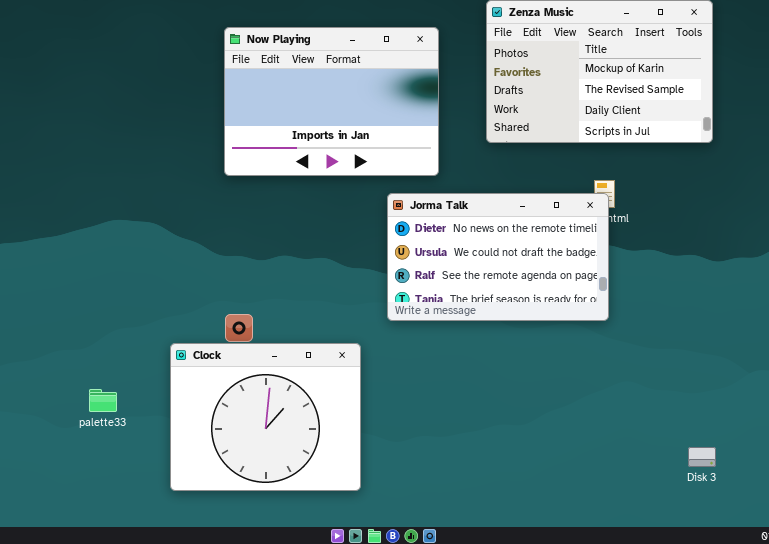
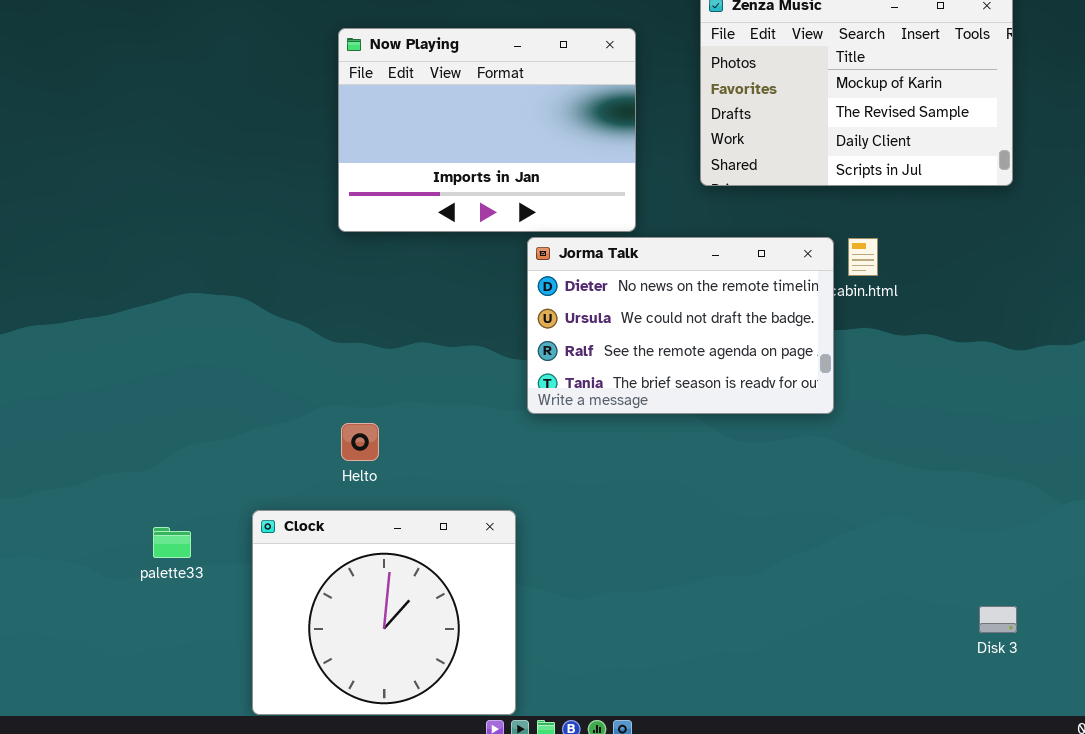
Jorma Talk: [387,193,609,321] -> [527,237,834,414], moved
Clock: [170,343,361,491] -> [252,510,516,715], moved

